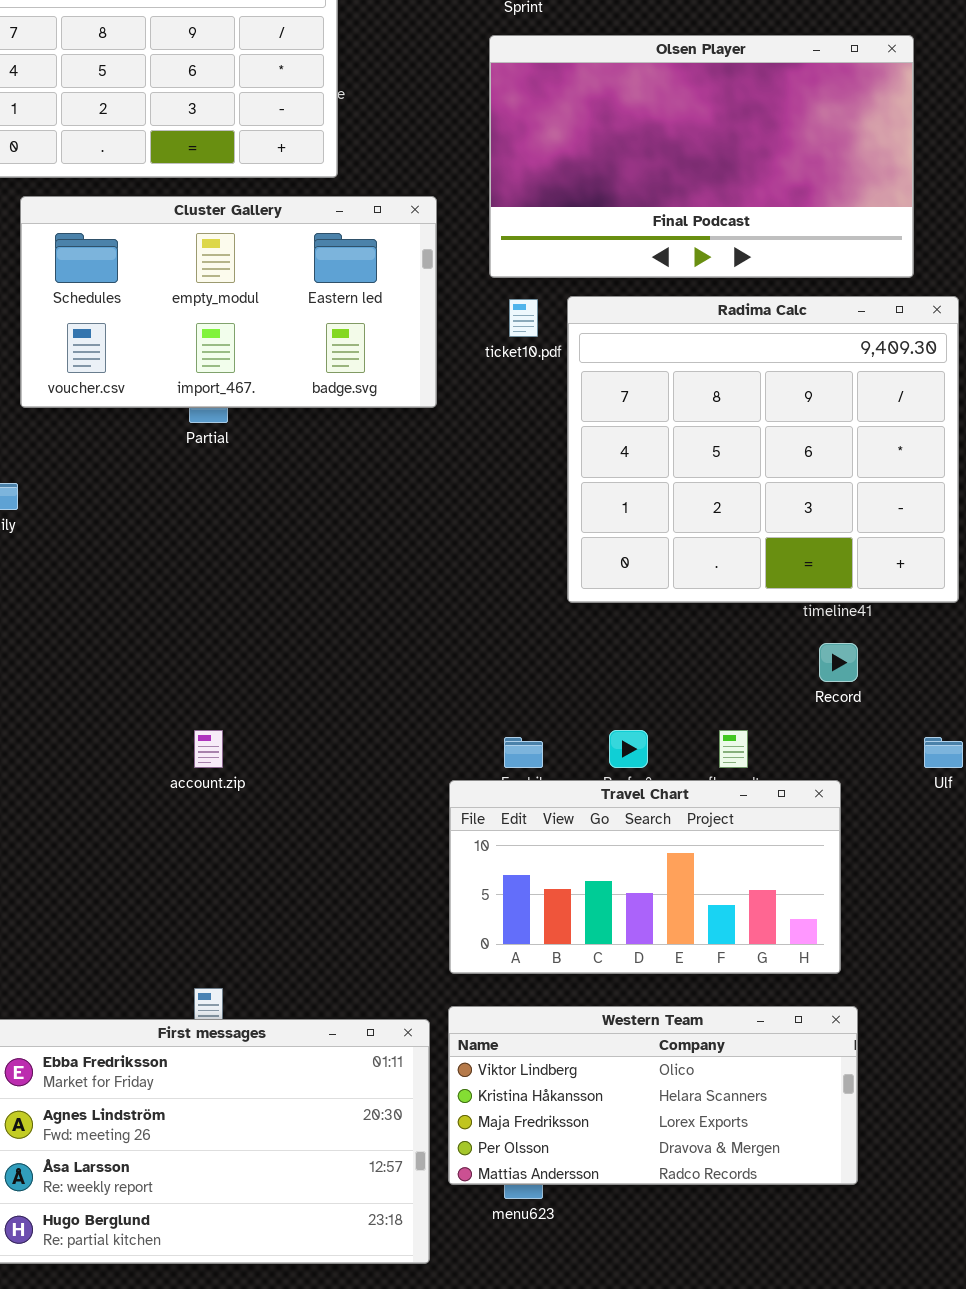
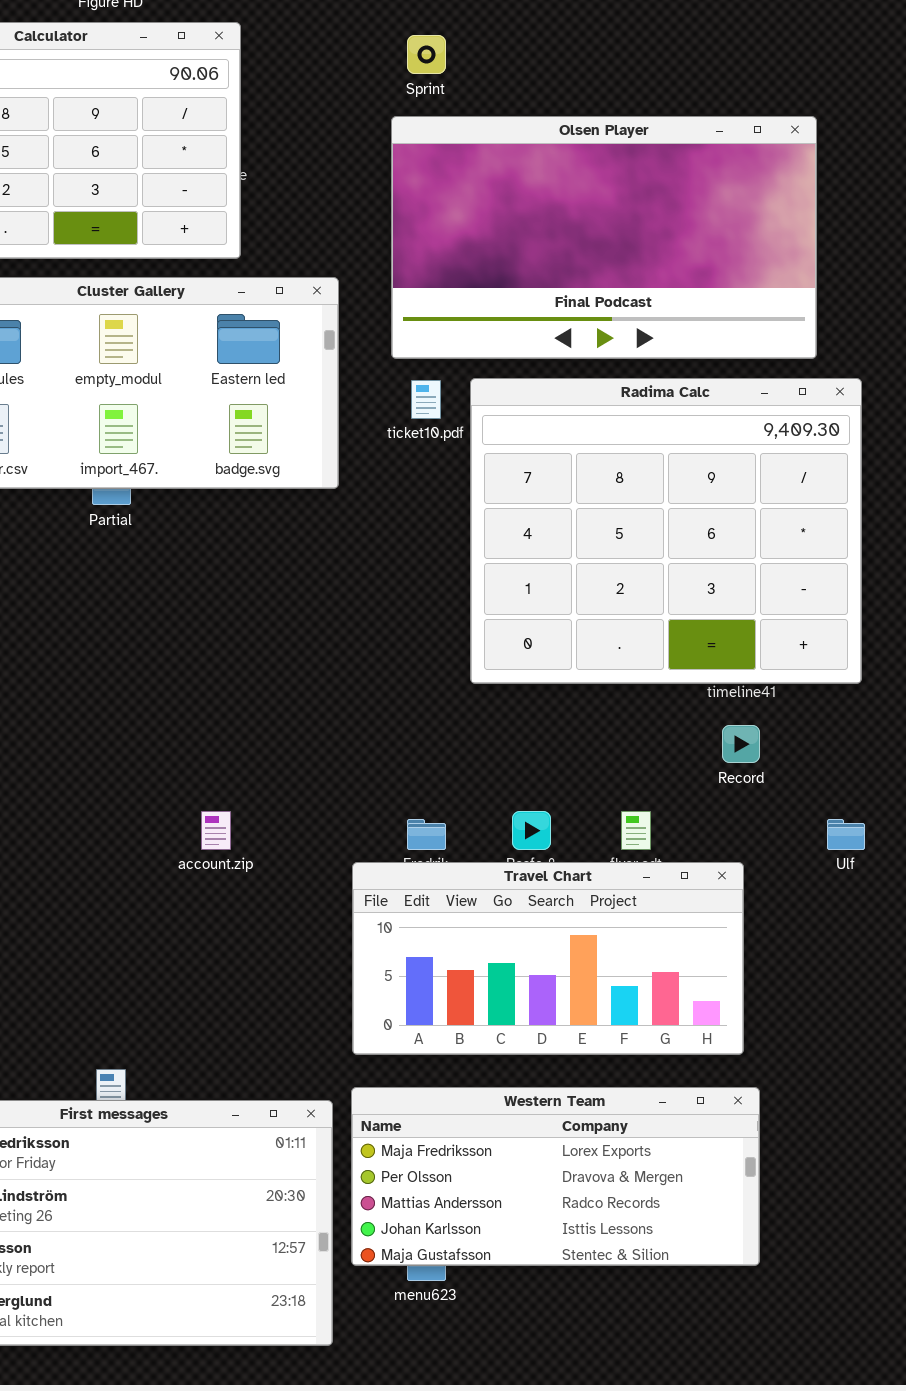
account.zip: [194,730,223,768] -> [201,811,231,850], moved
Western Team: [448,1006,858,1185] -> [351,1087,760,1266], scrolled down 2 rows

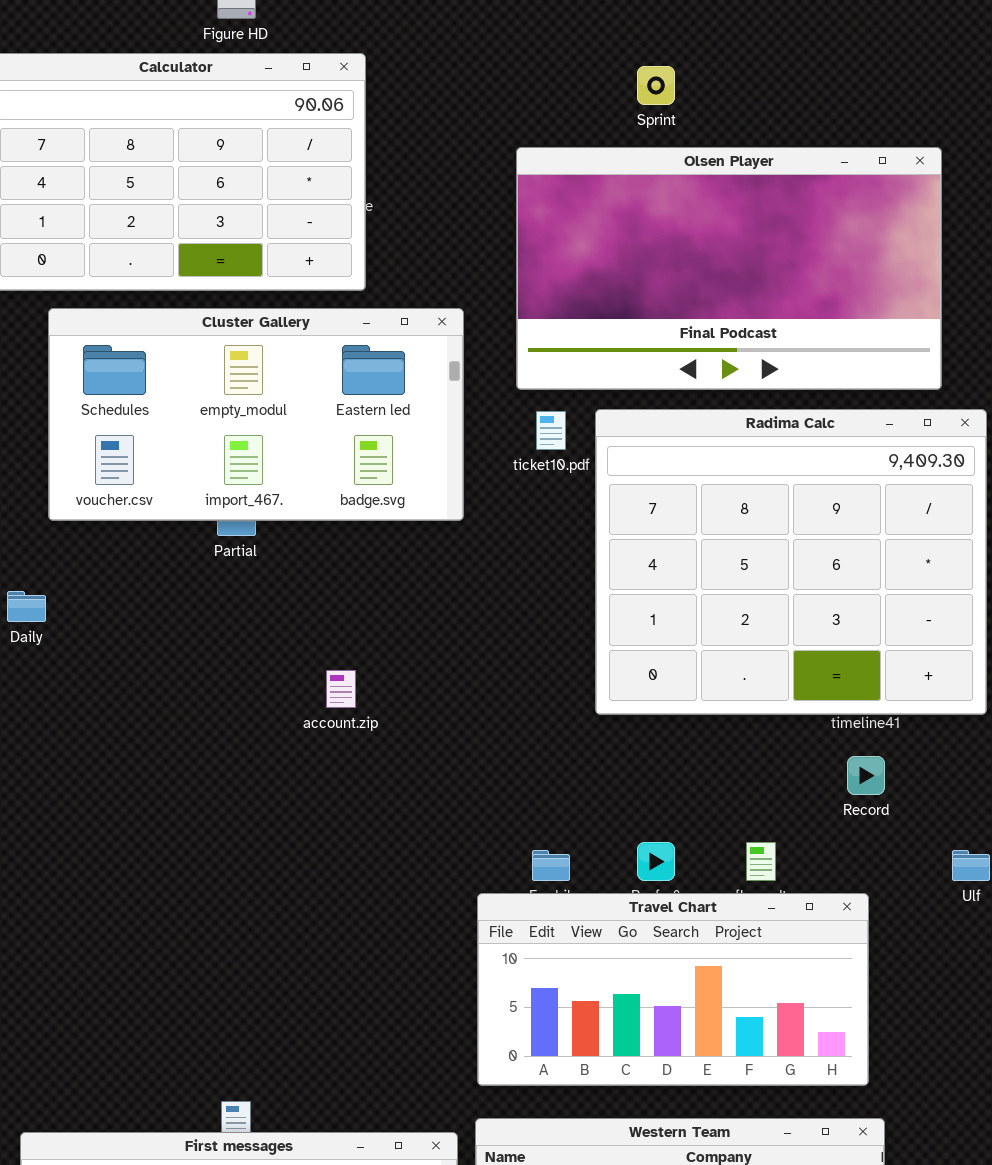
Sprint: [407,35,446,74] -> [637,66,675,105], moved
account.zip: [201,811,231,850] -> [326,670,356,708], moved

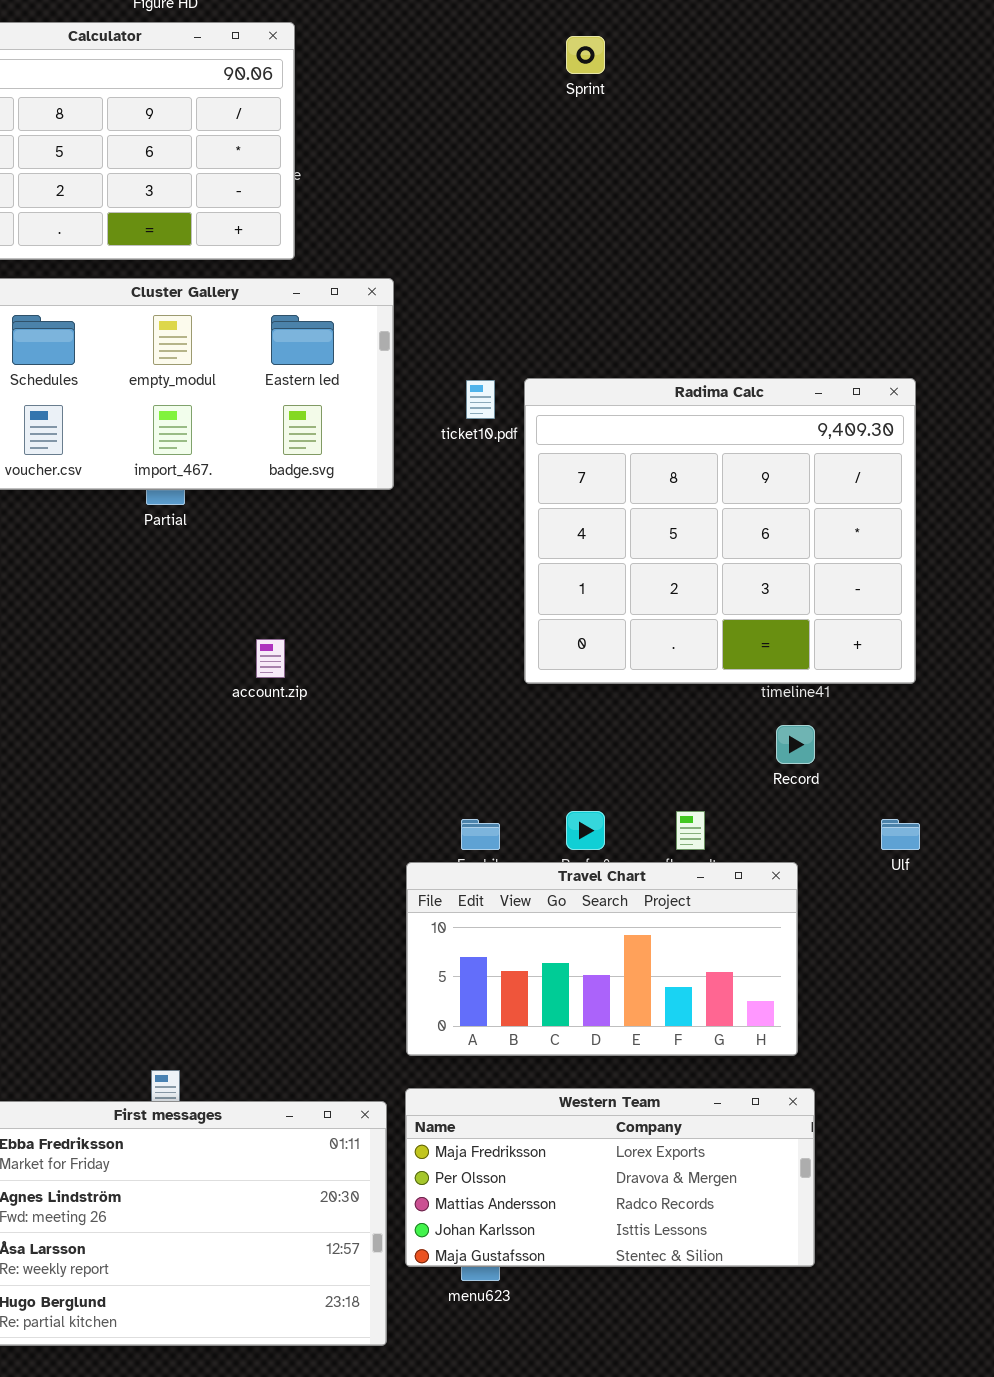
Olsen Player: [516,147,942,390] -> none, closed

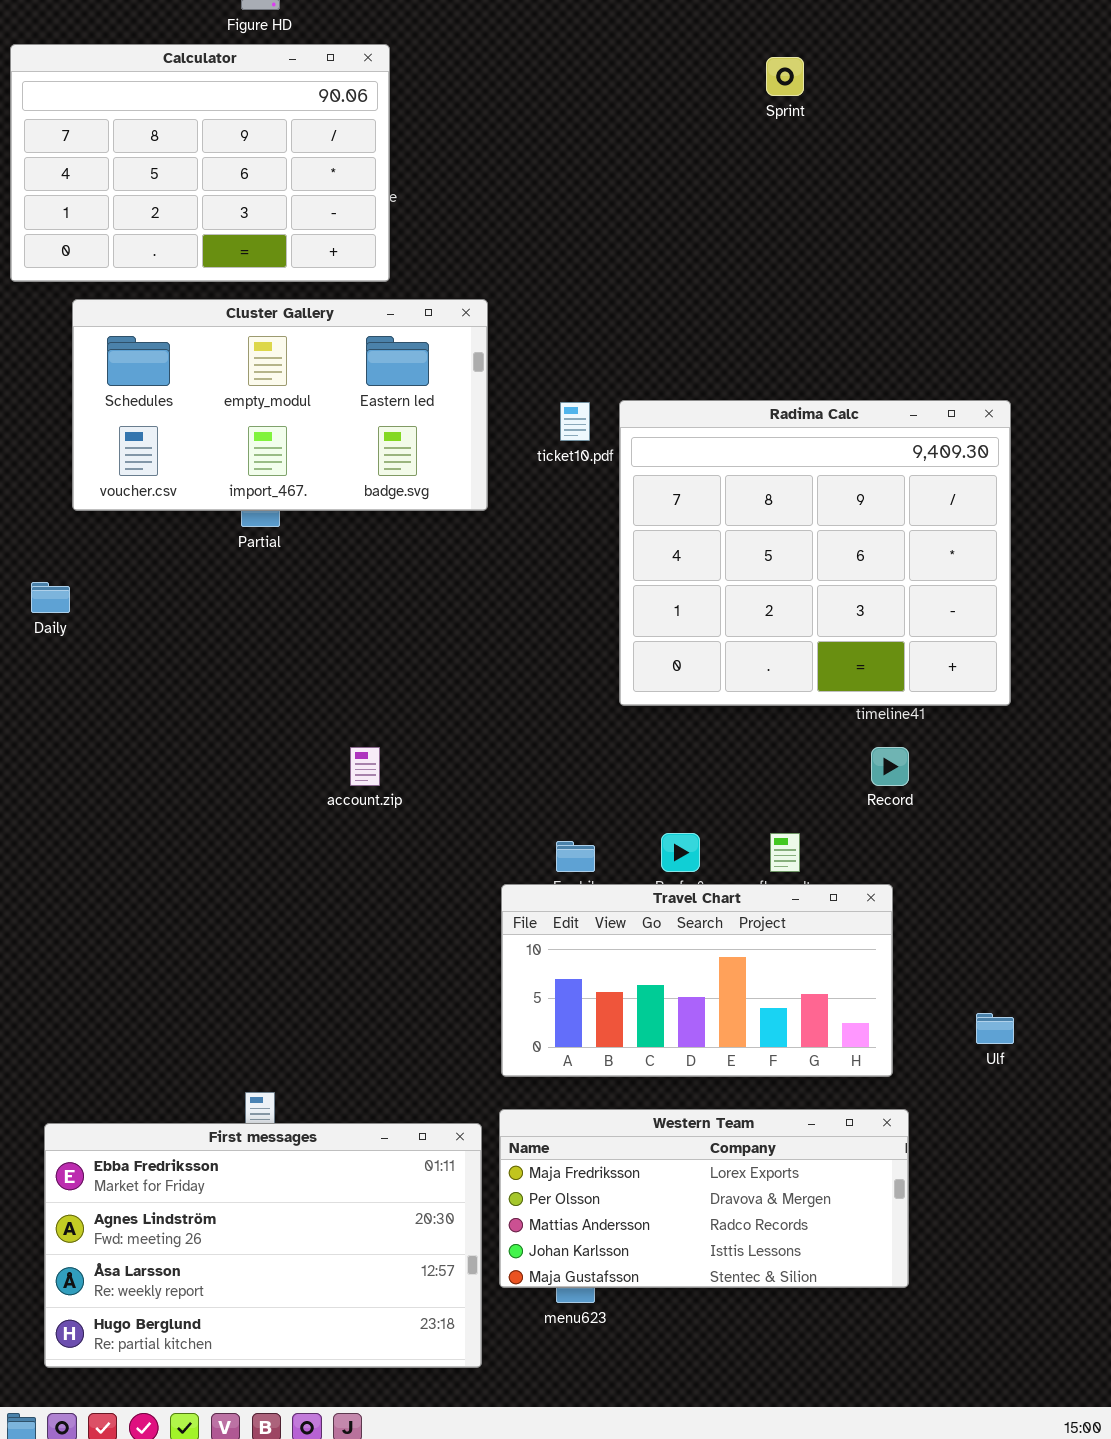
Sprint: [566,36,605,74] -> [766,57,804,96], moved
account.zip: [256,639,285,678] -> [350,747,380,786], moved
Ulf: [881,819,920,850] -> [976,1013,1014,1044], moved

